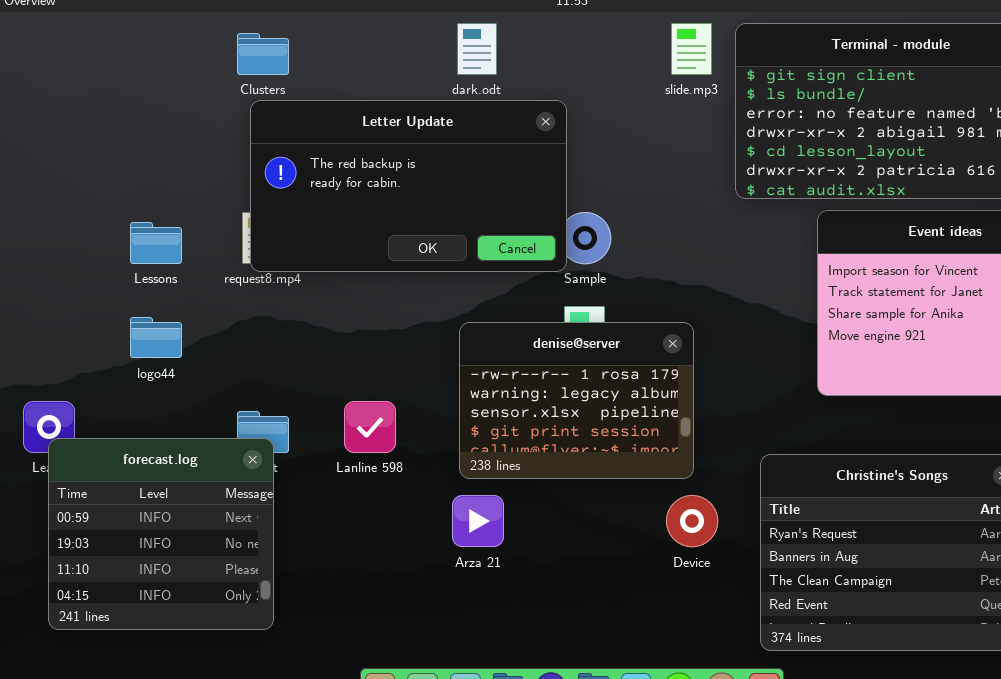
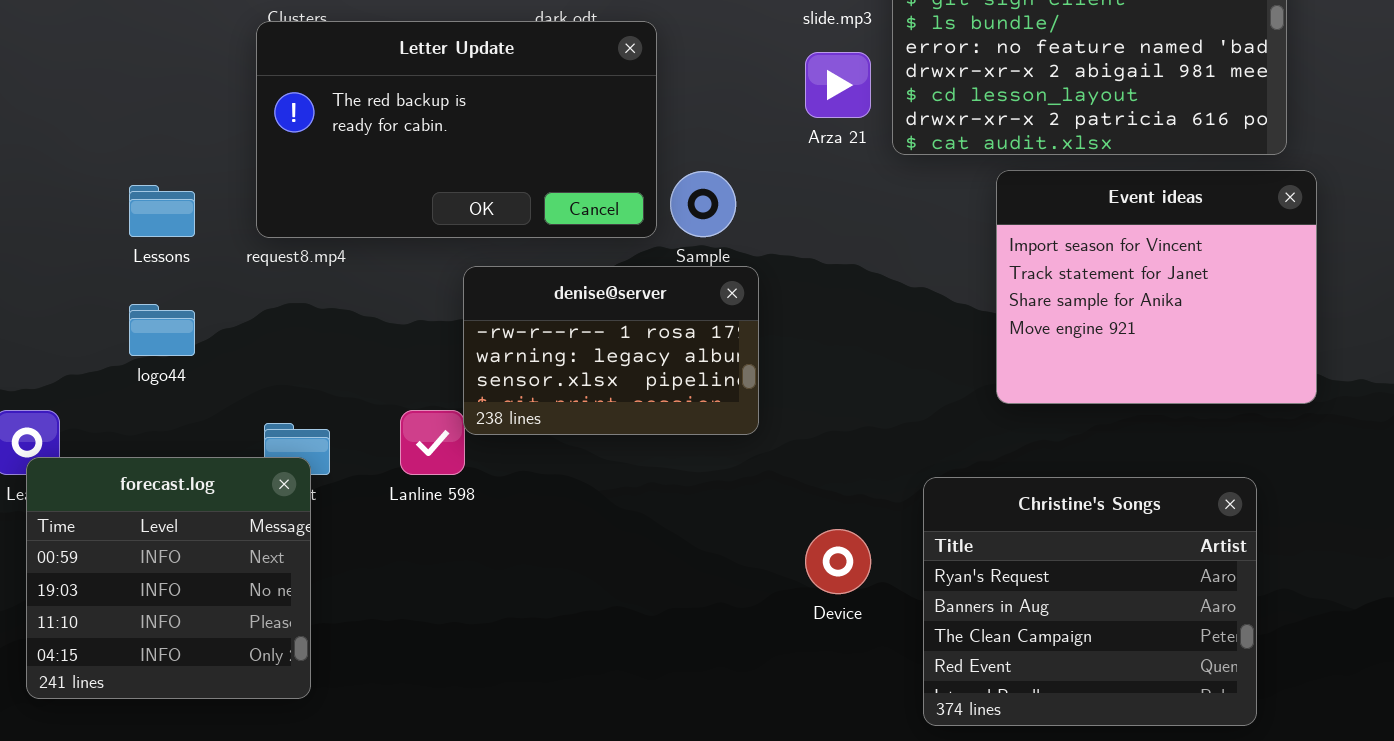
Letter Update: [250,100,567,272] -> [256,21,657,238], moved
denise@server: [459,322,694,479] -> [463,266,759,435], moved, resized
Arza 21: [452,495,504,547] -> [805,52,871,118], moved

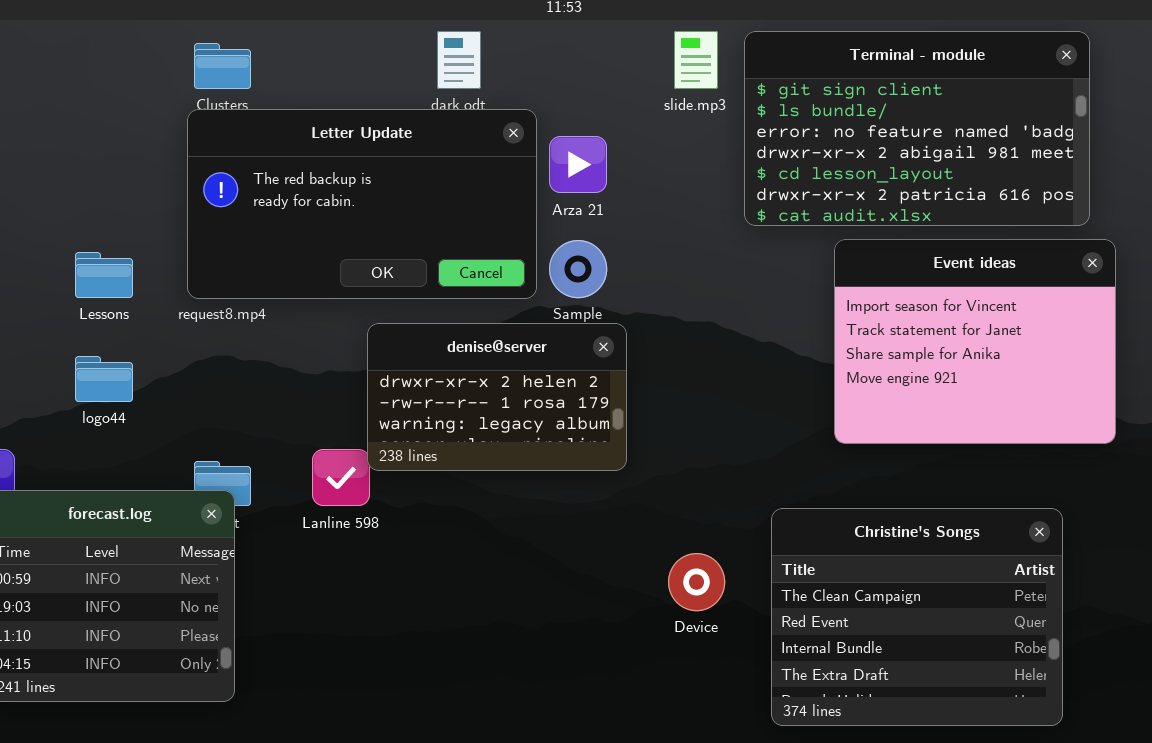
Arza 21: [805,52,871,118] -> [549,136,607,193], moved
denise@server: [463,266,759,435] -> [367,323,627,471], scrolled up 1 row
Christine's Songs: [923,477,1257,726] -> [771,508,1063,726], scrolled down 2 rows

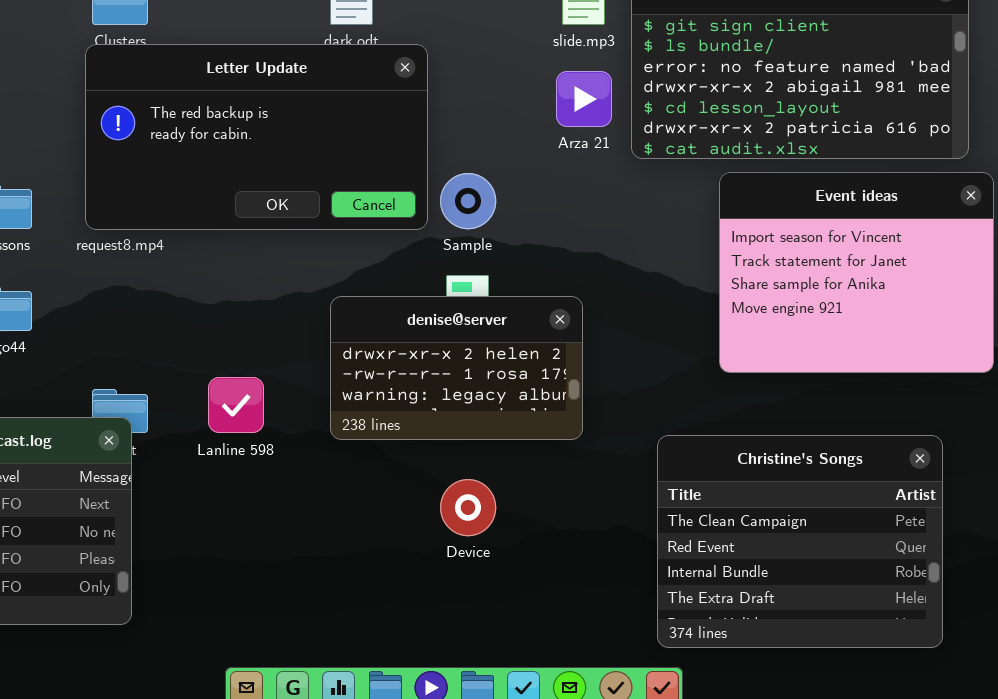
Arza 21: [549,136,607,193] -> [556,71,612,127], moved
denise@server: [367,323,627,471] -> [330,296,583,440], moved
Device: [668,553,725,611] -> [440,479,496,536], moved

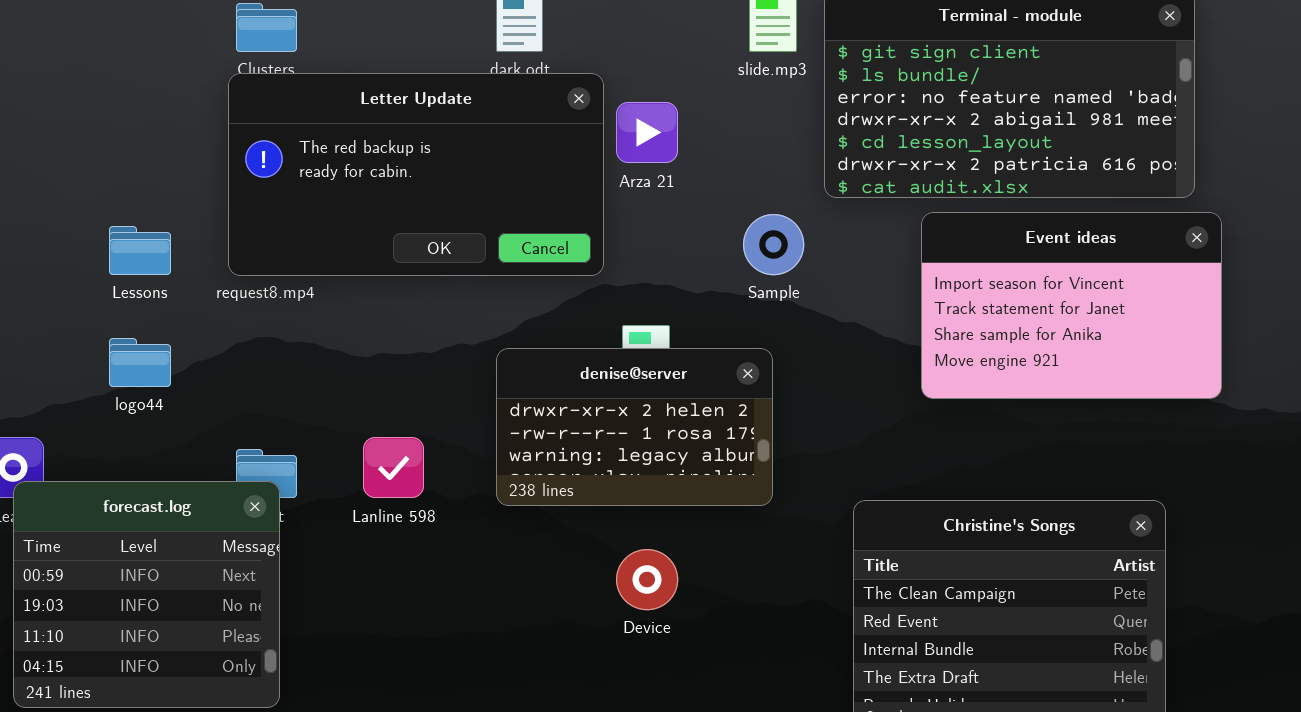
Arza 21: [556,71,612,127] -> [616,102,678,163], moved
Event ideas: [719,172,994,373] -> [921,212,1222,399], resized
Sample: [440,173,496,229] -> [743,214,804,275], moved

